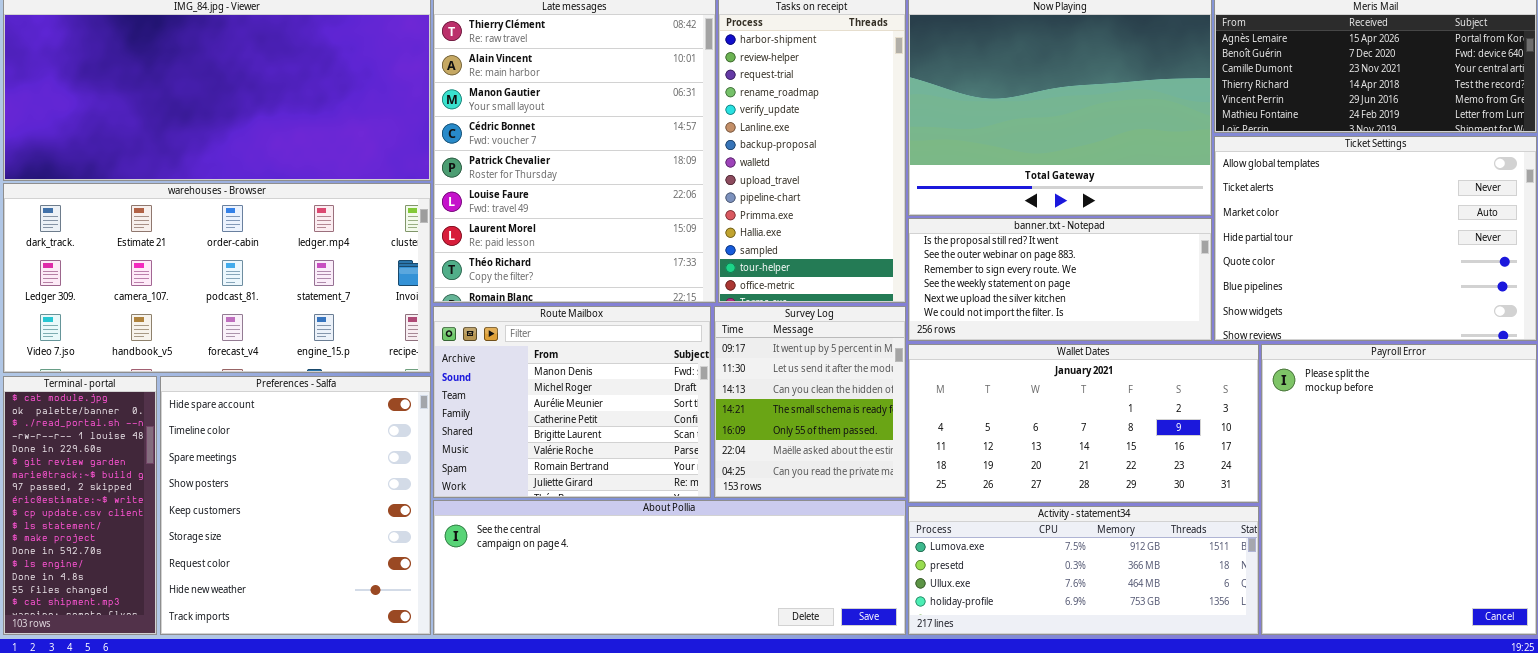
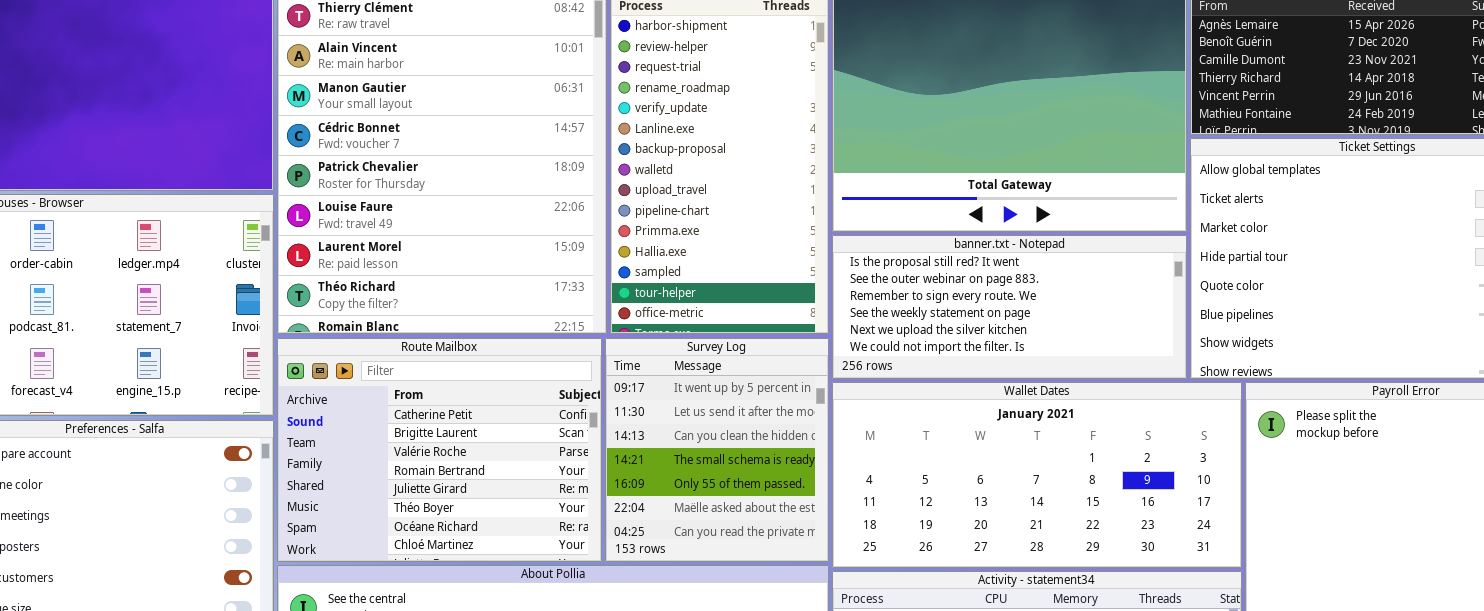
Route Mailbox: [433,306,711,498] -> [277,338,602,562], scrolled down 3 rows

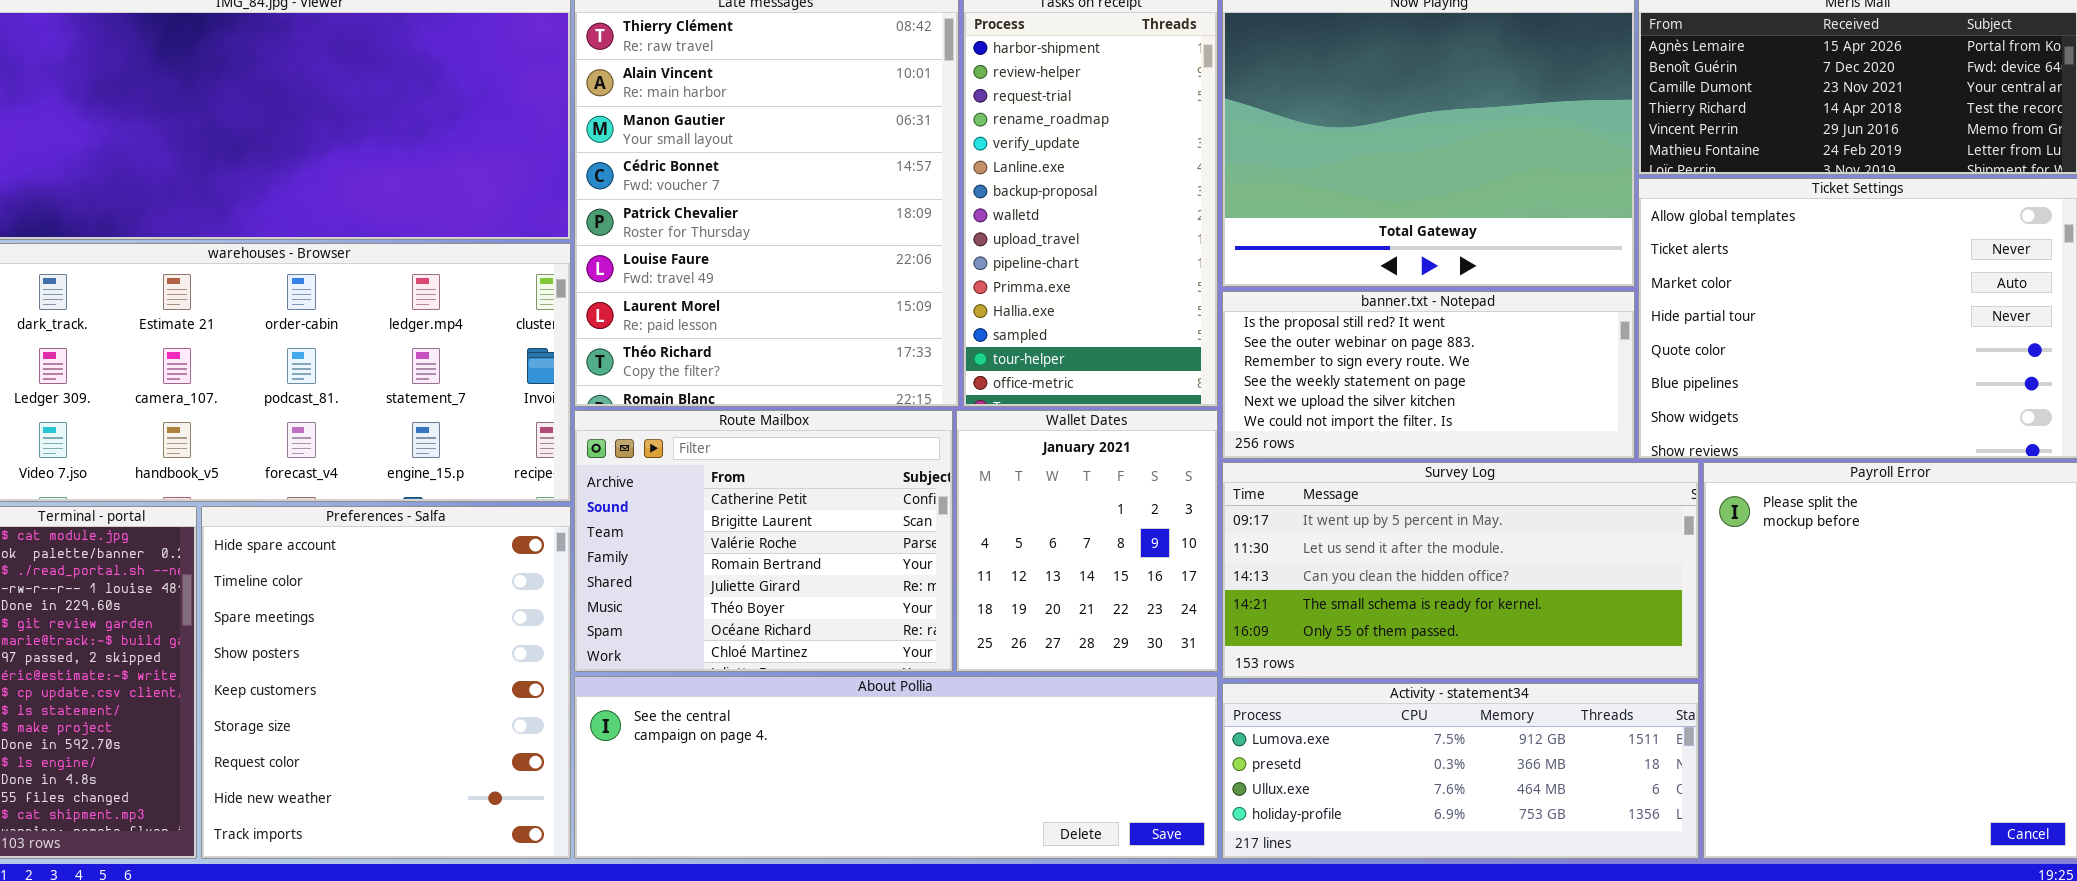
Survey Log: [605,338,829,562] -> [1222,462,1699,679], moved, resized
Wallet Dates: [832,382,1242,568] -> [956,410,1218,672], moved, resized

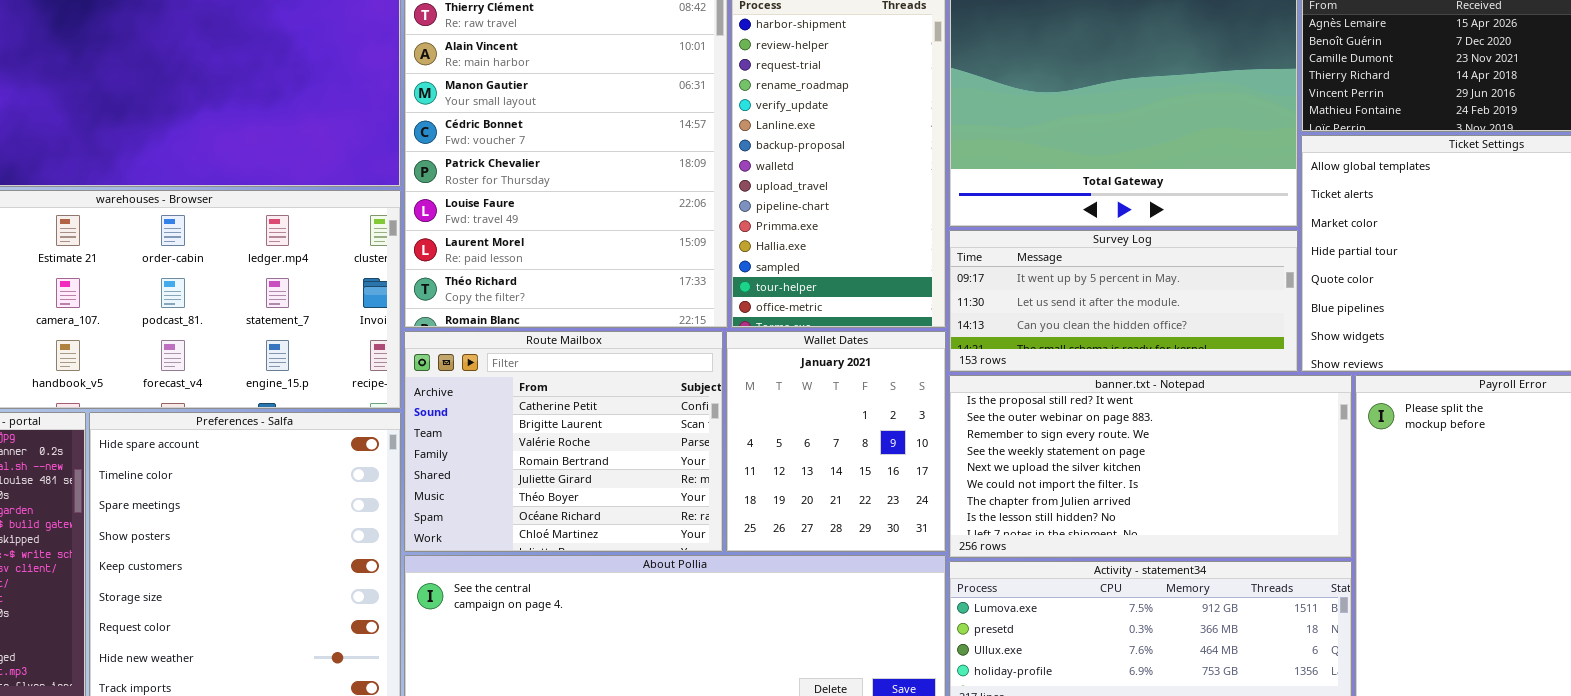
banner.txt - Notepad: [1222,291,1635,459] -> [949,375,1352,558], moved, resized
Survey Log: [1222,462,1699,679] -> [949,230,1298,372], moved, resized

